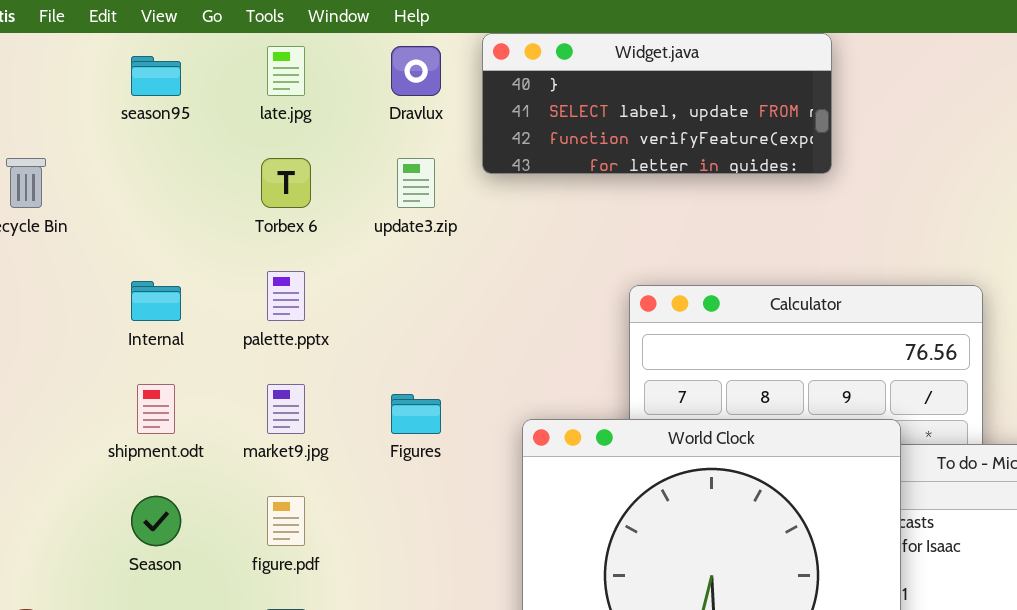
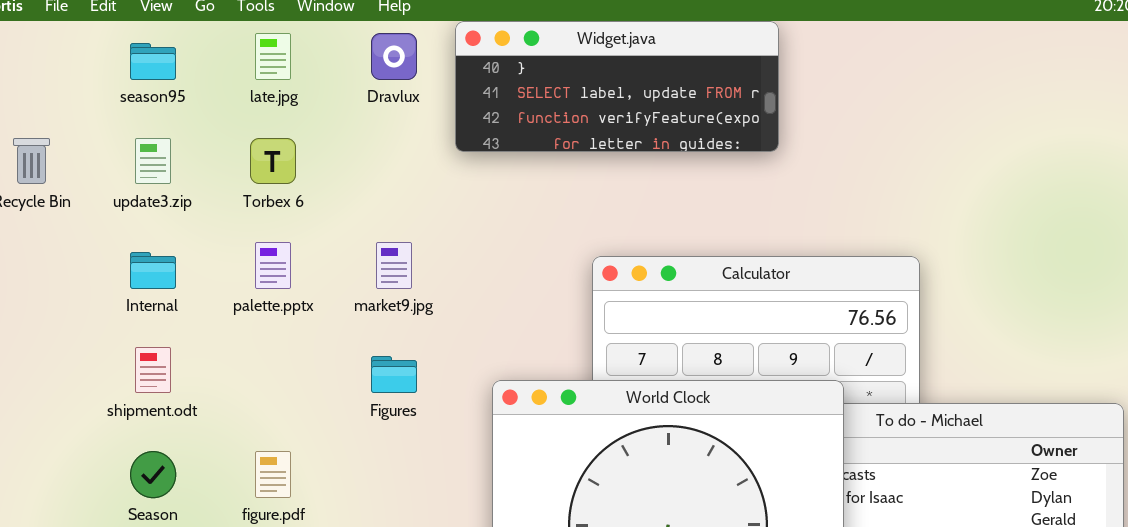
update3.zip: [397,158,435,208] -> [135,138,171,184], moved
market9.jpg: [267,384,305,434] -> [376,242,412,289], moved

